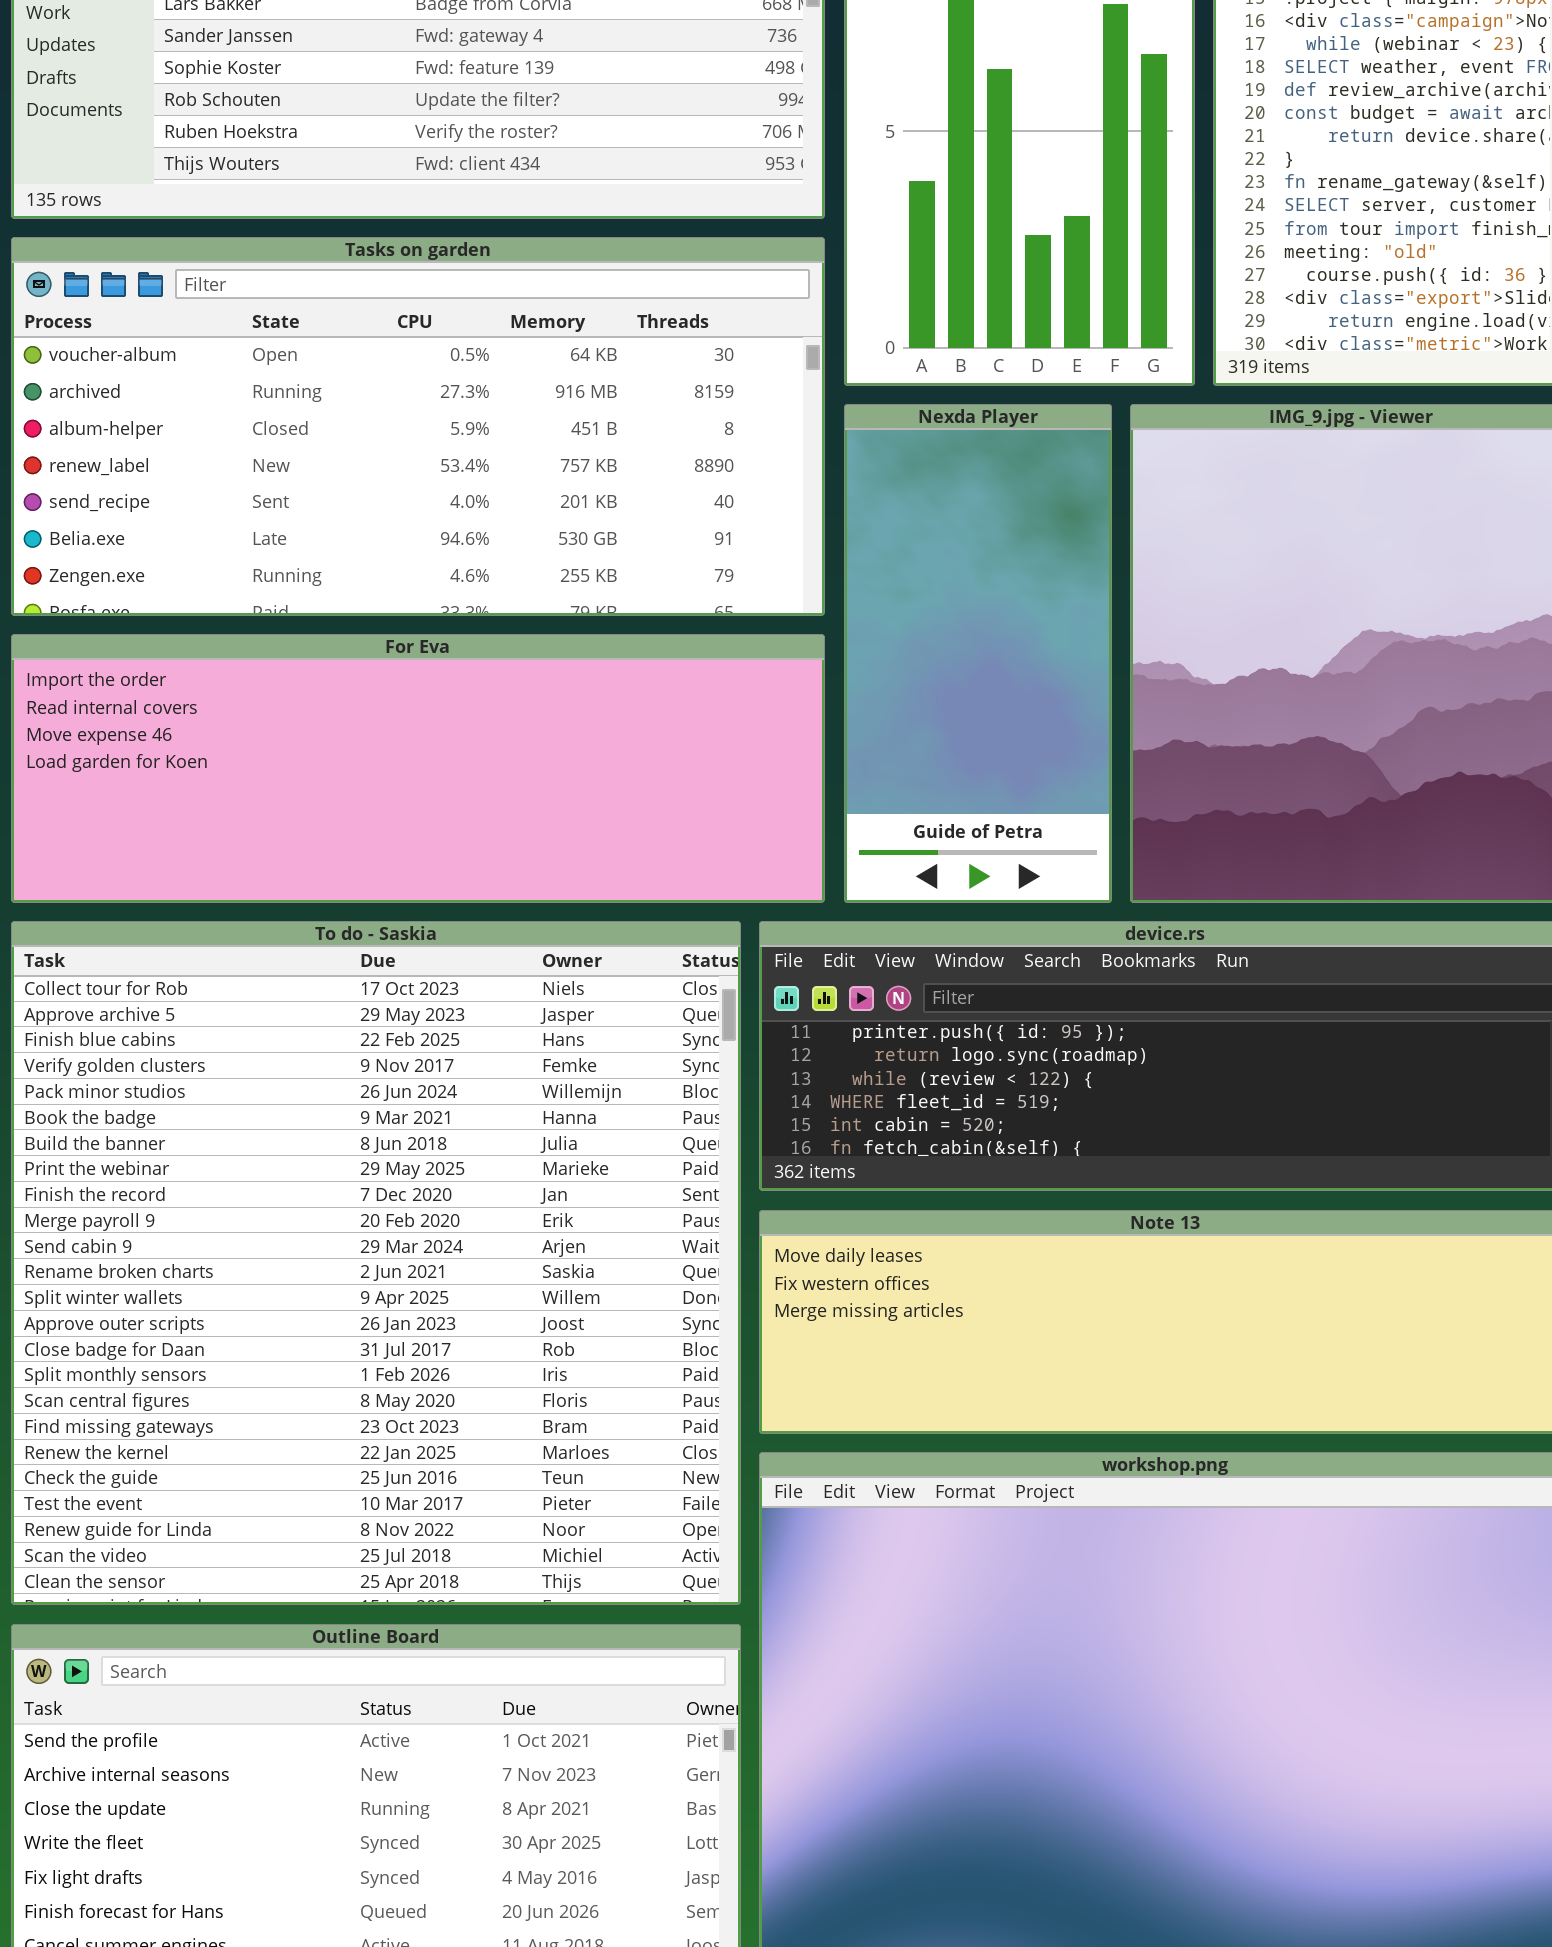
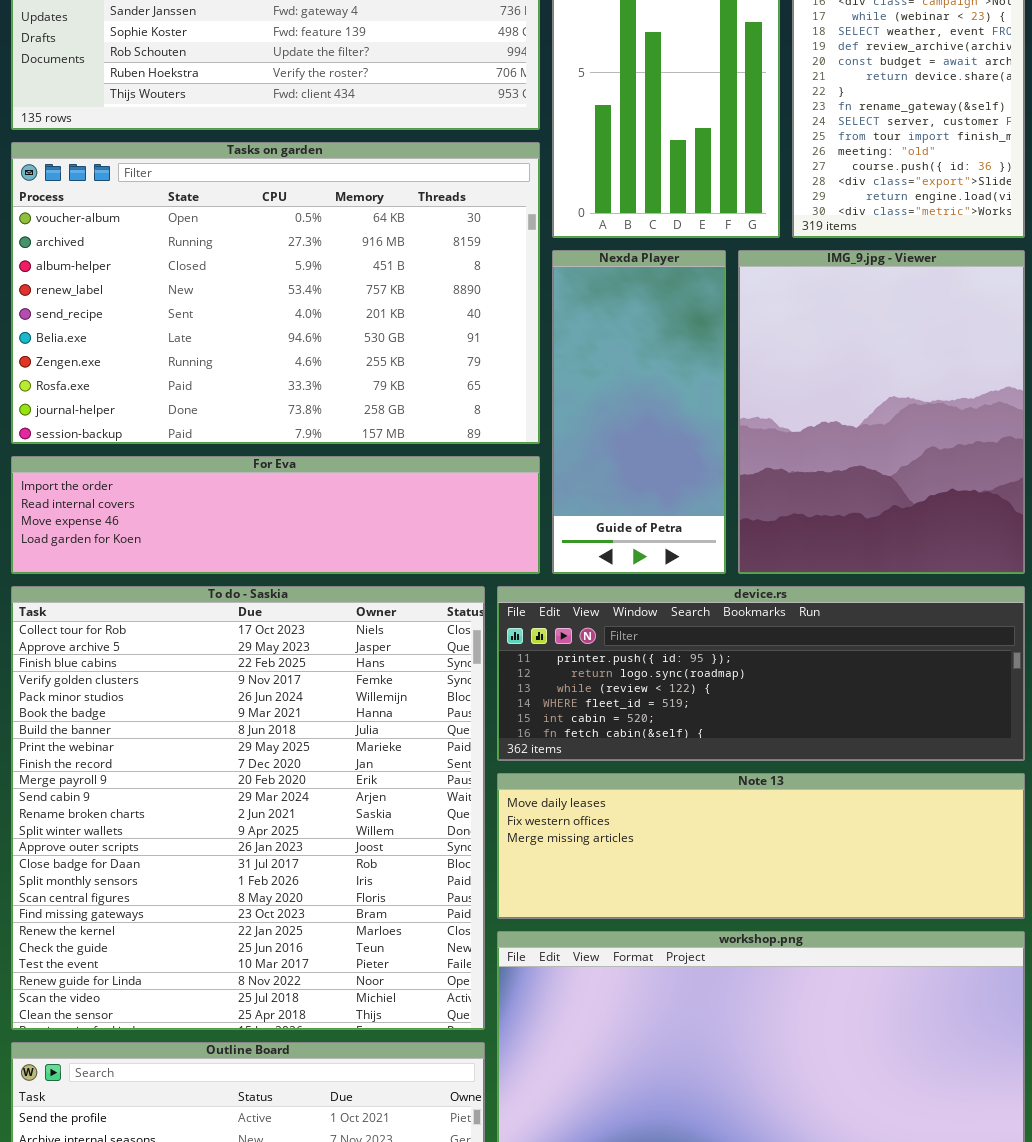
Tasks on garden: [11,237,825,616] -> [11,142,540,444], resized
For Eva: [11,634,825,903] -> [11,456,540,574], resized

